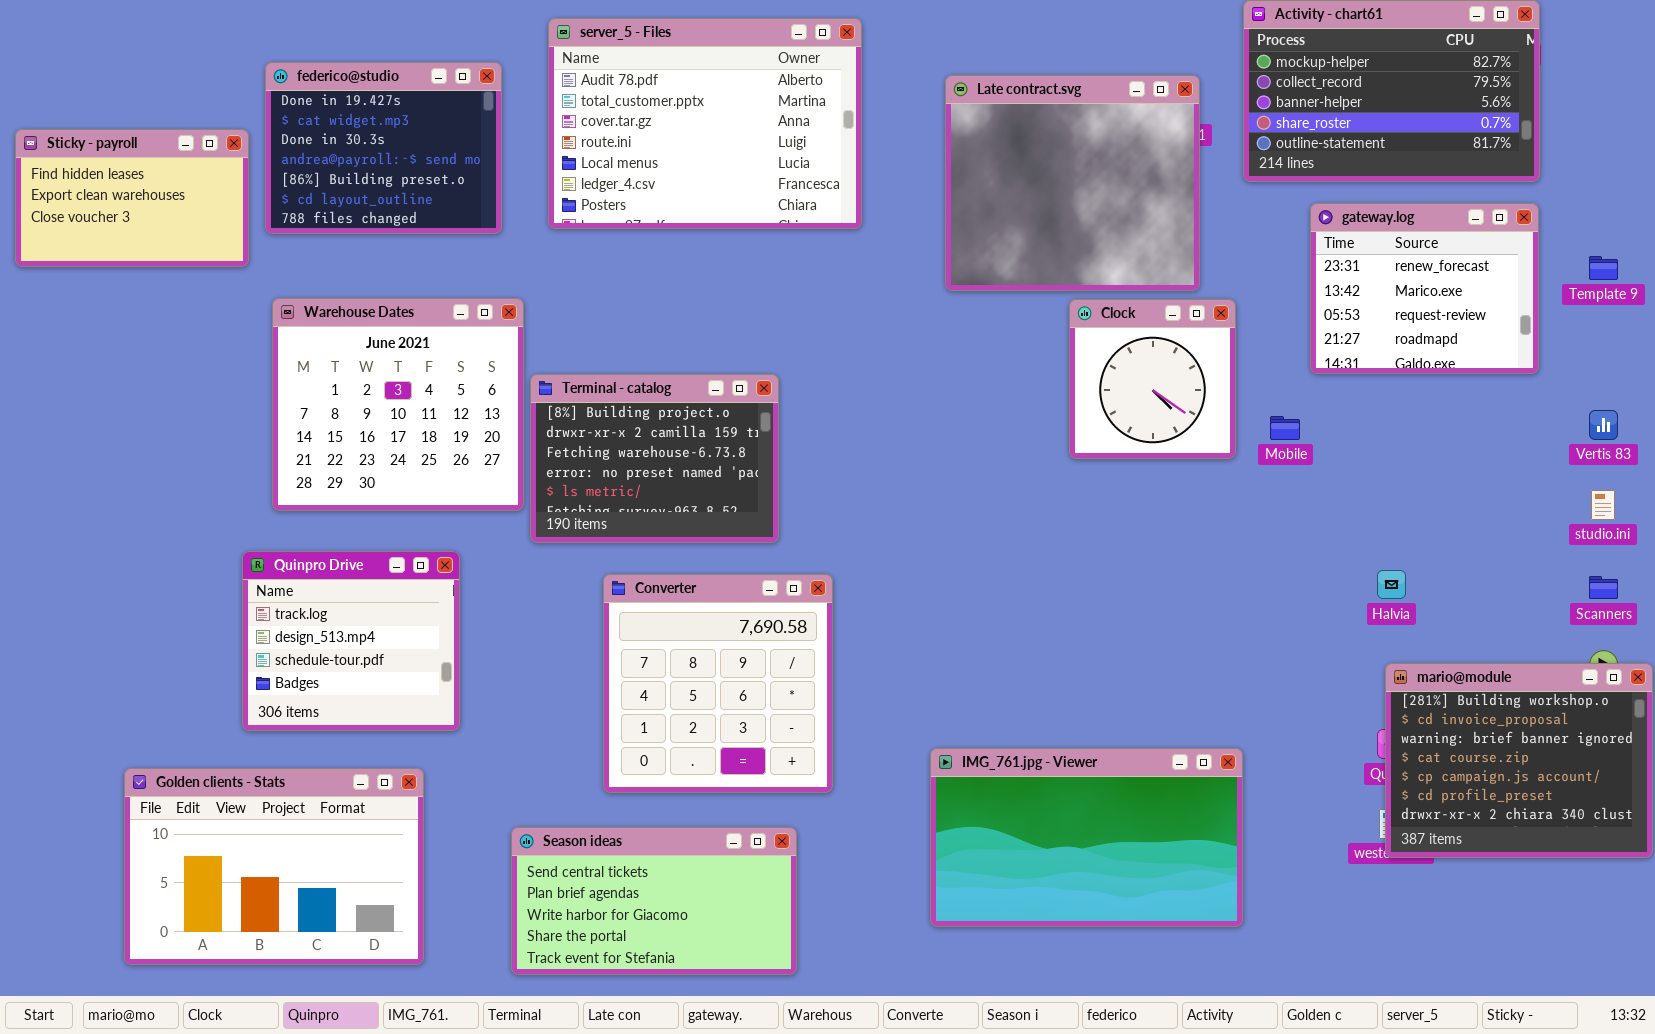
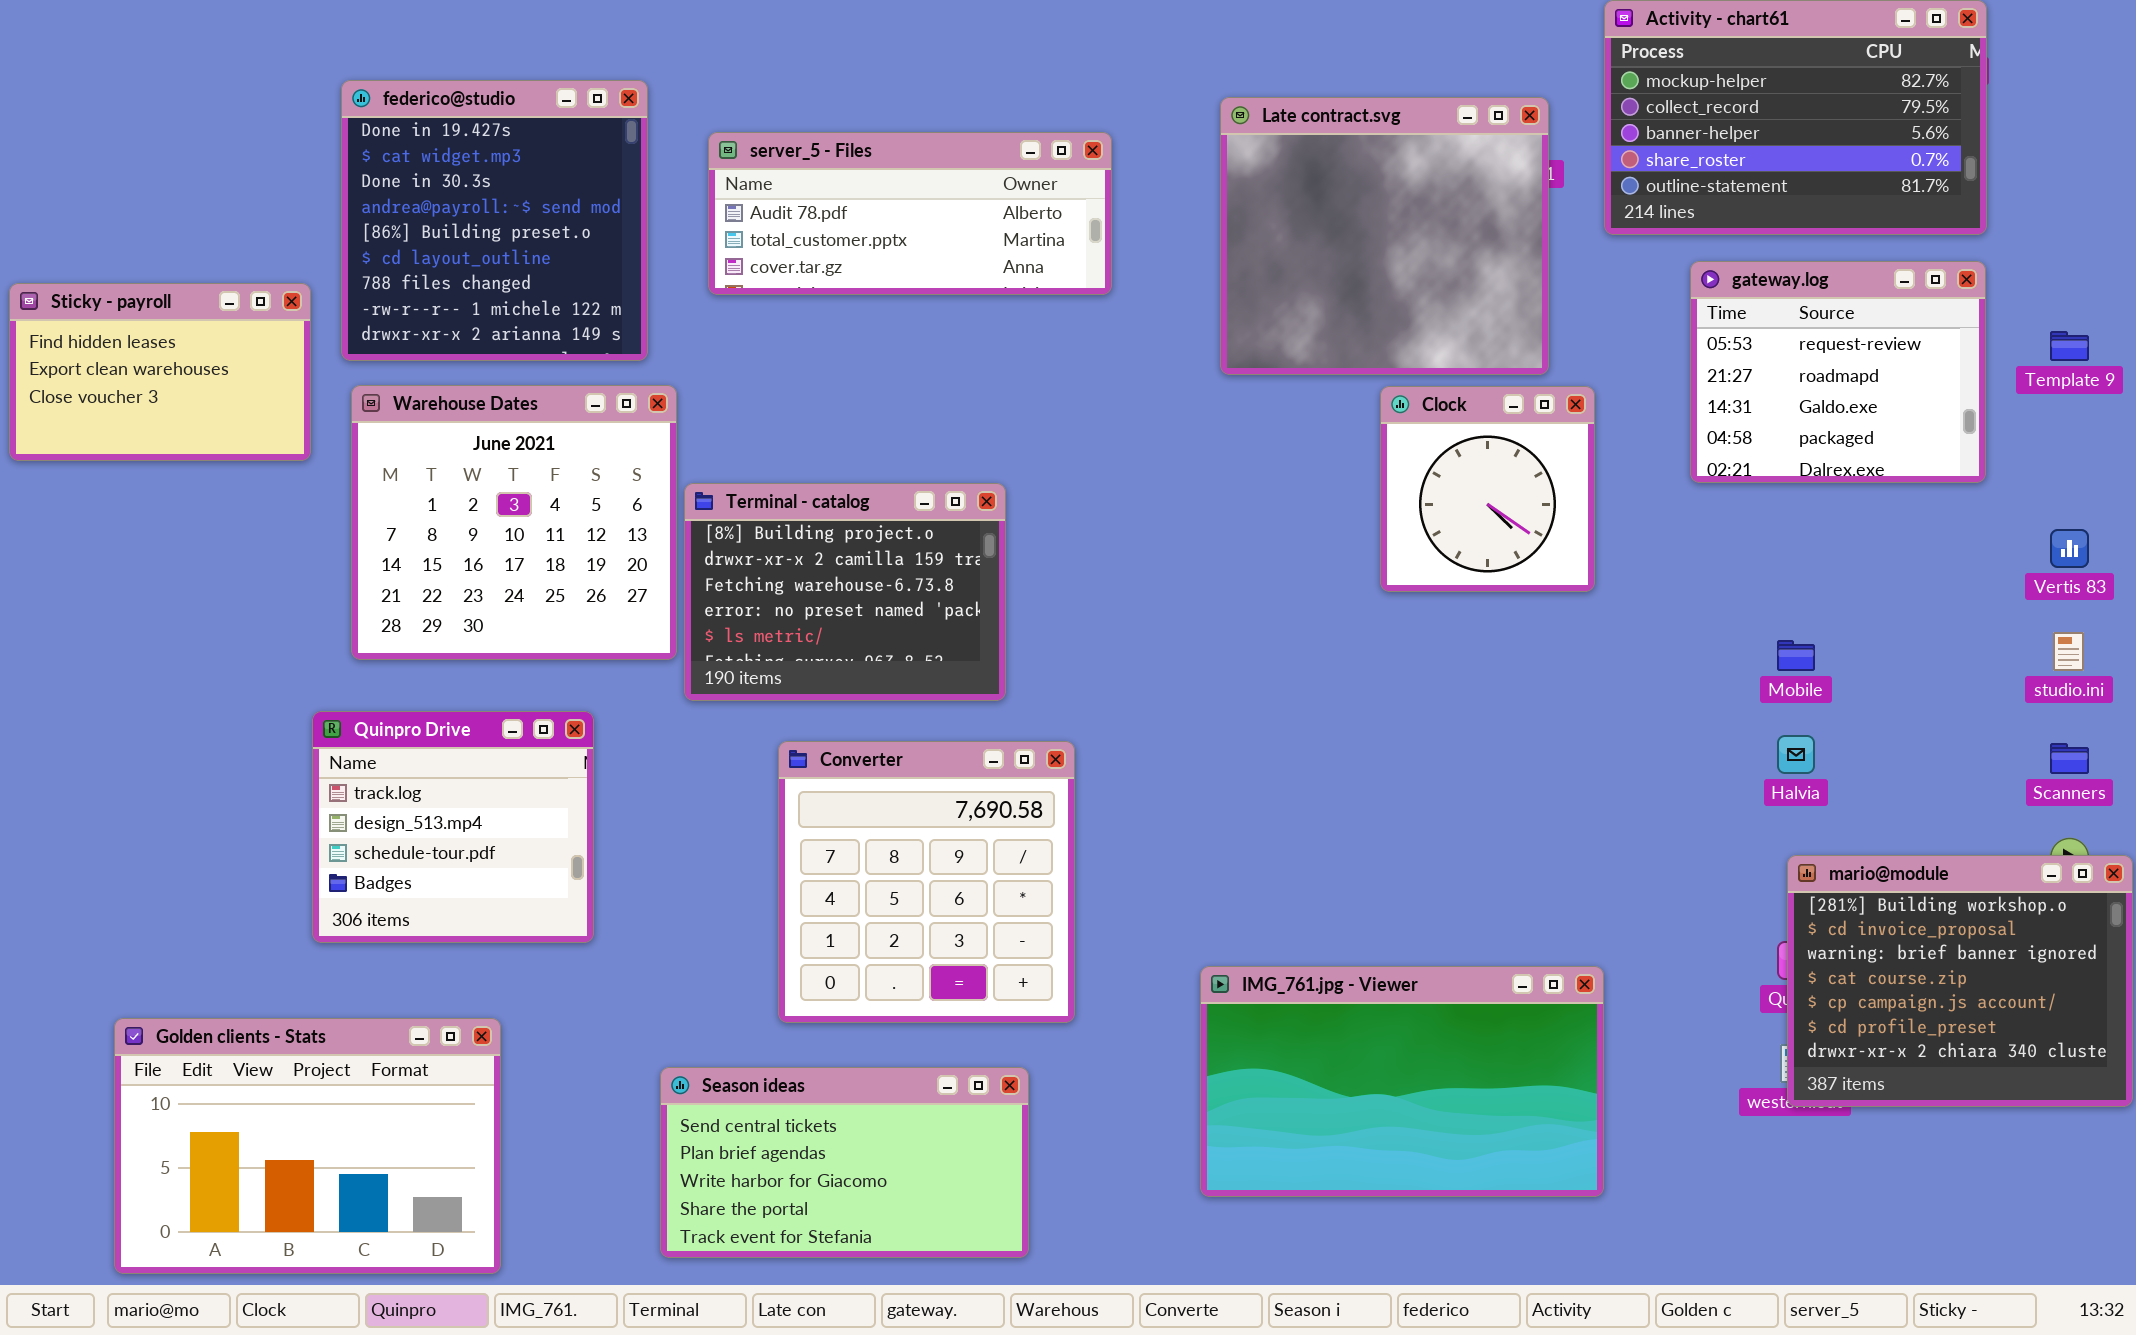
server_5 - Files: [548,18,862,229] -> [708,132,1112,295], resized
federico@studio: [265,62,502,234] -> [341,80,648,361], resized
Sticky - payroll: [15,129,249,267] -> [9,283,311,461], moved
gateway.log: [1310,203,1539,374] -> [1690,261,1986,483], scrolled down 2 rows
Mobile: [1270,416,1300,440] -> [1777,640,1815,671], moved
Golden clients - Stats: [124,768,424,965] -> [114,1018,501,1274], moved

